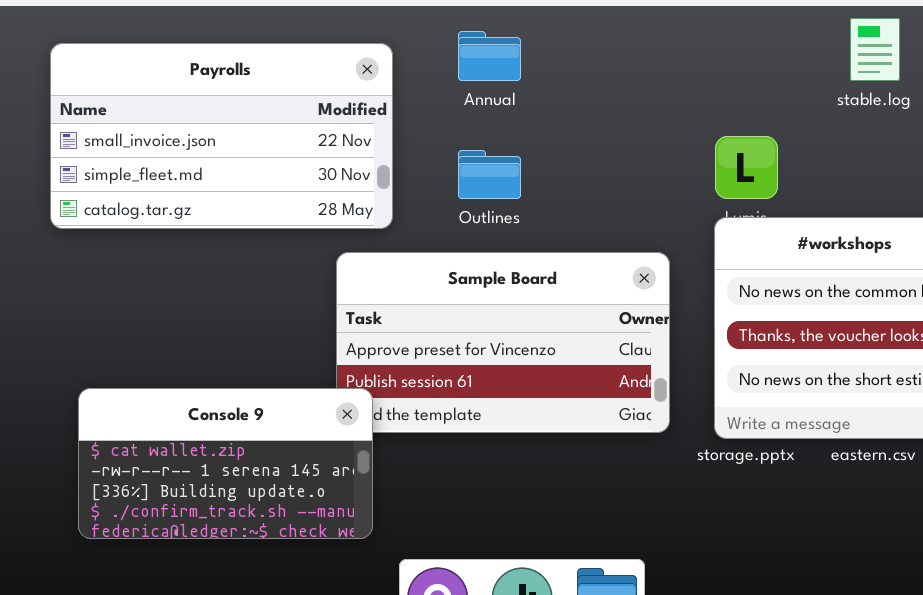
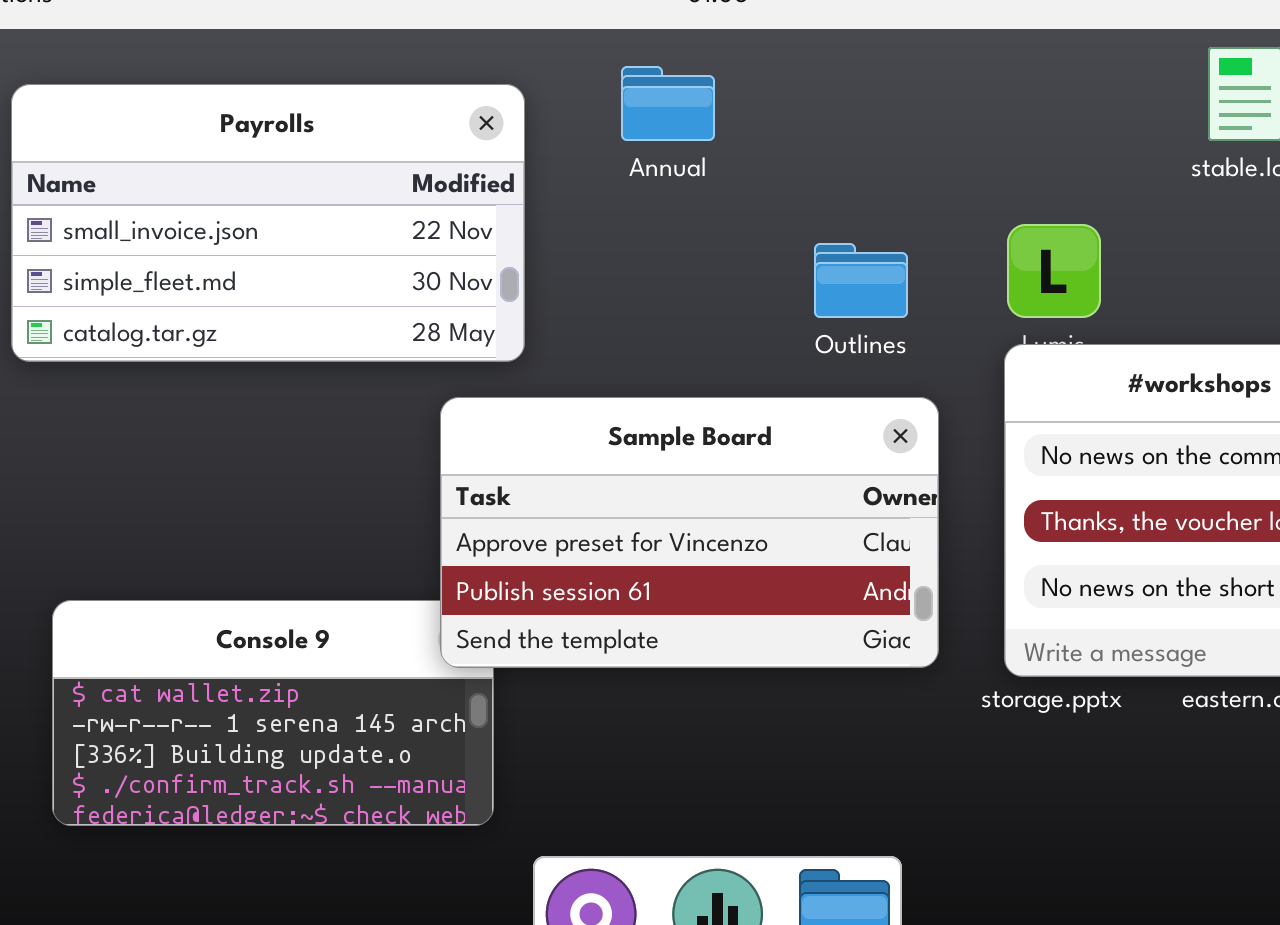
Outlines: [458,150,521,199] -> [814,243,908,318], moved
Sample Board: [336,252,670,433] -> [440,397,939,668], raised

